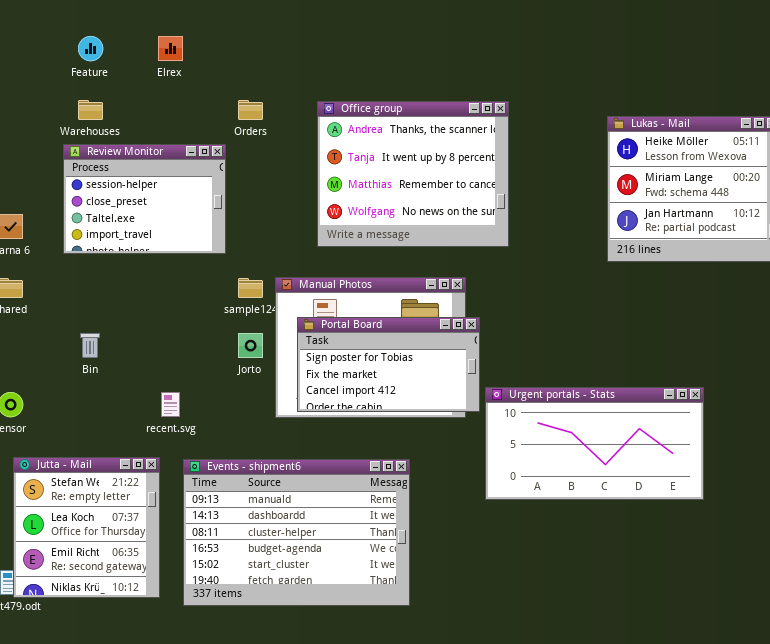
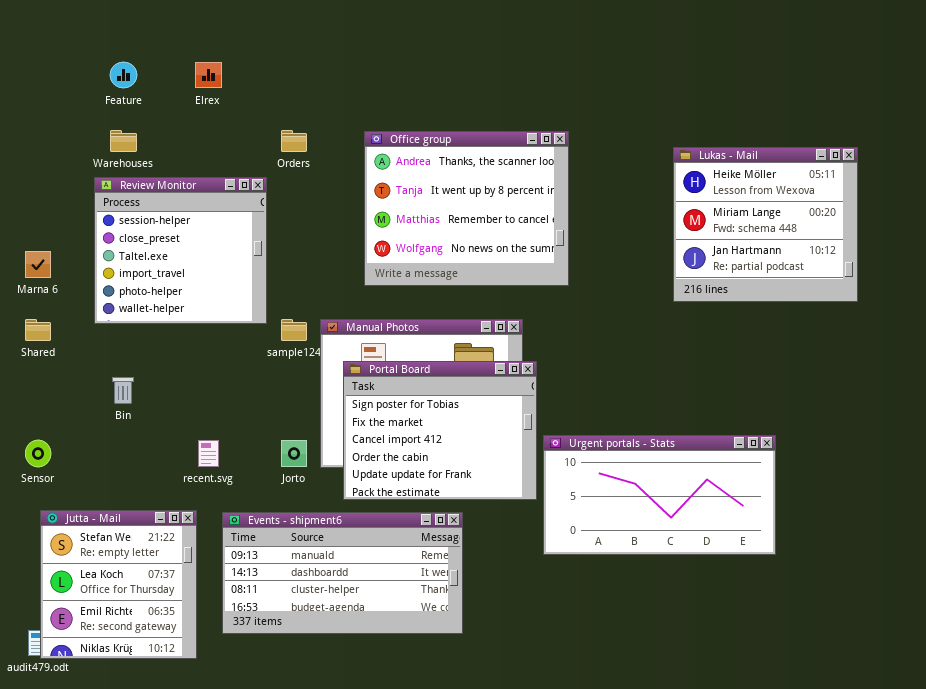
Review Monitor: [63,144,226,254] -> [94,177,267,324], resized
Portal Board: [297,317,480,412] -> [343,361,537,500], resized
Jorto: [238,333,263,358] -> [281,440,307,467], moved
Events - shipment6: [183,459,410,606] -> [222,512,463,634], resized

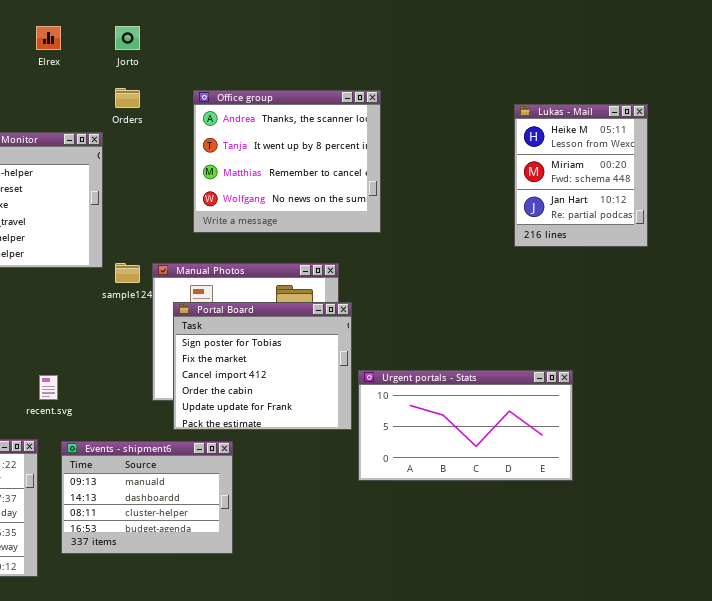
Lukas - Mail: [673,147,858,302] -> [514,104,648,247], resized
Jorto: [281,440,307,467] -> [115,26,140,50], moved
Events - shipment6: [222,512,463,634] -> [61,441,233,554], resized

